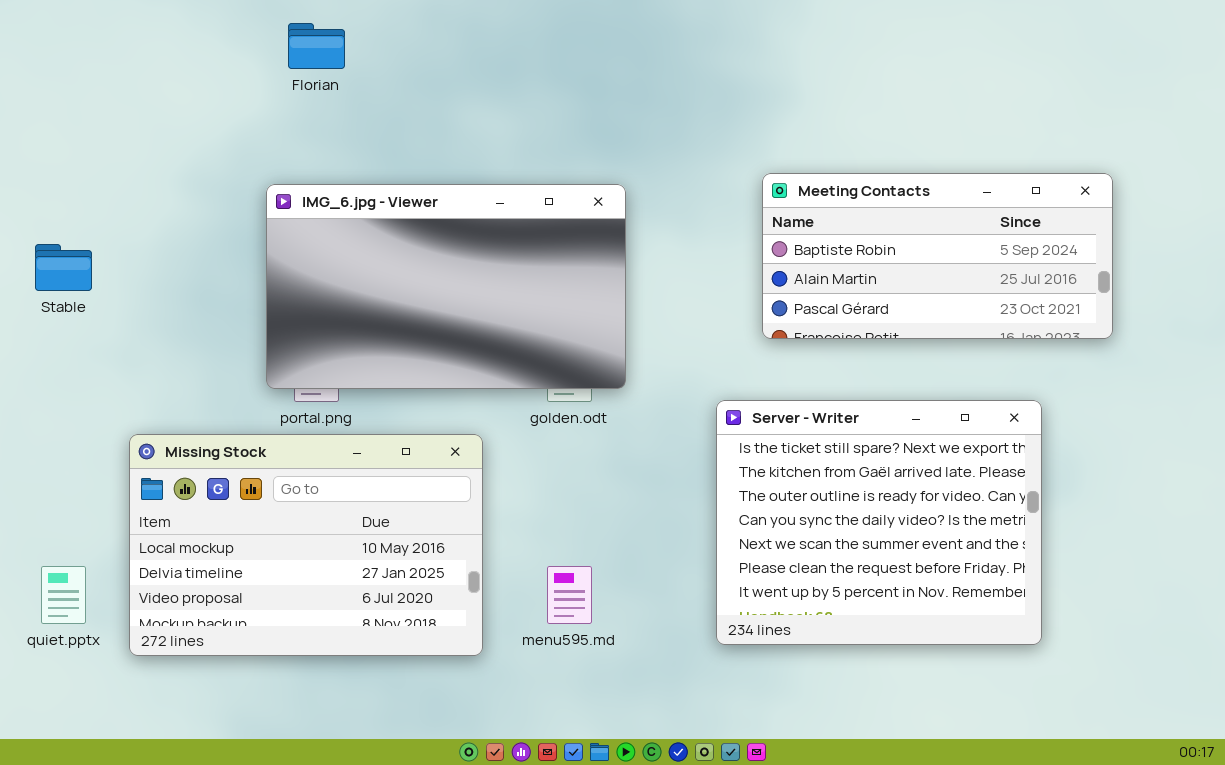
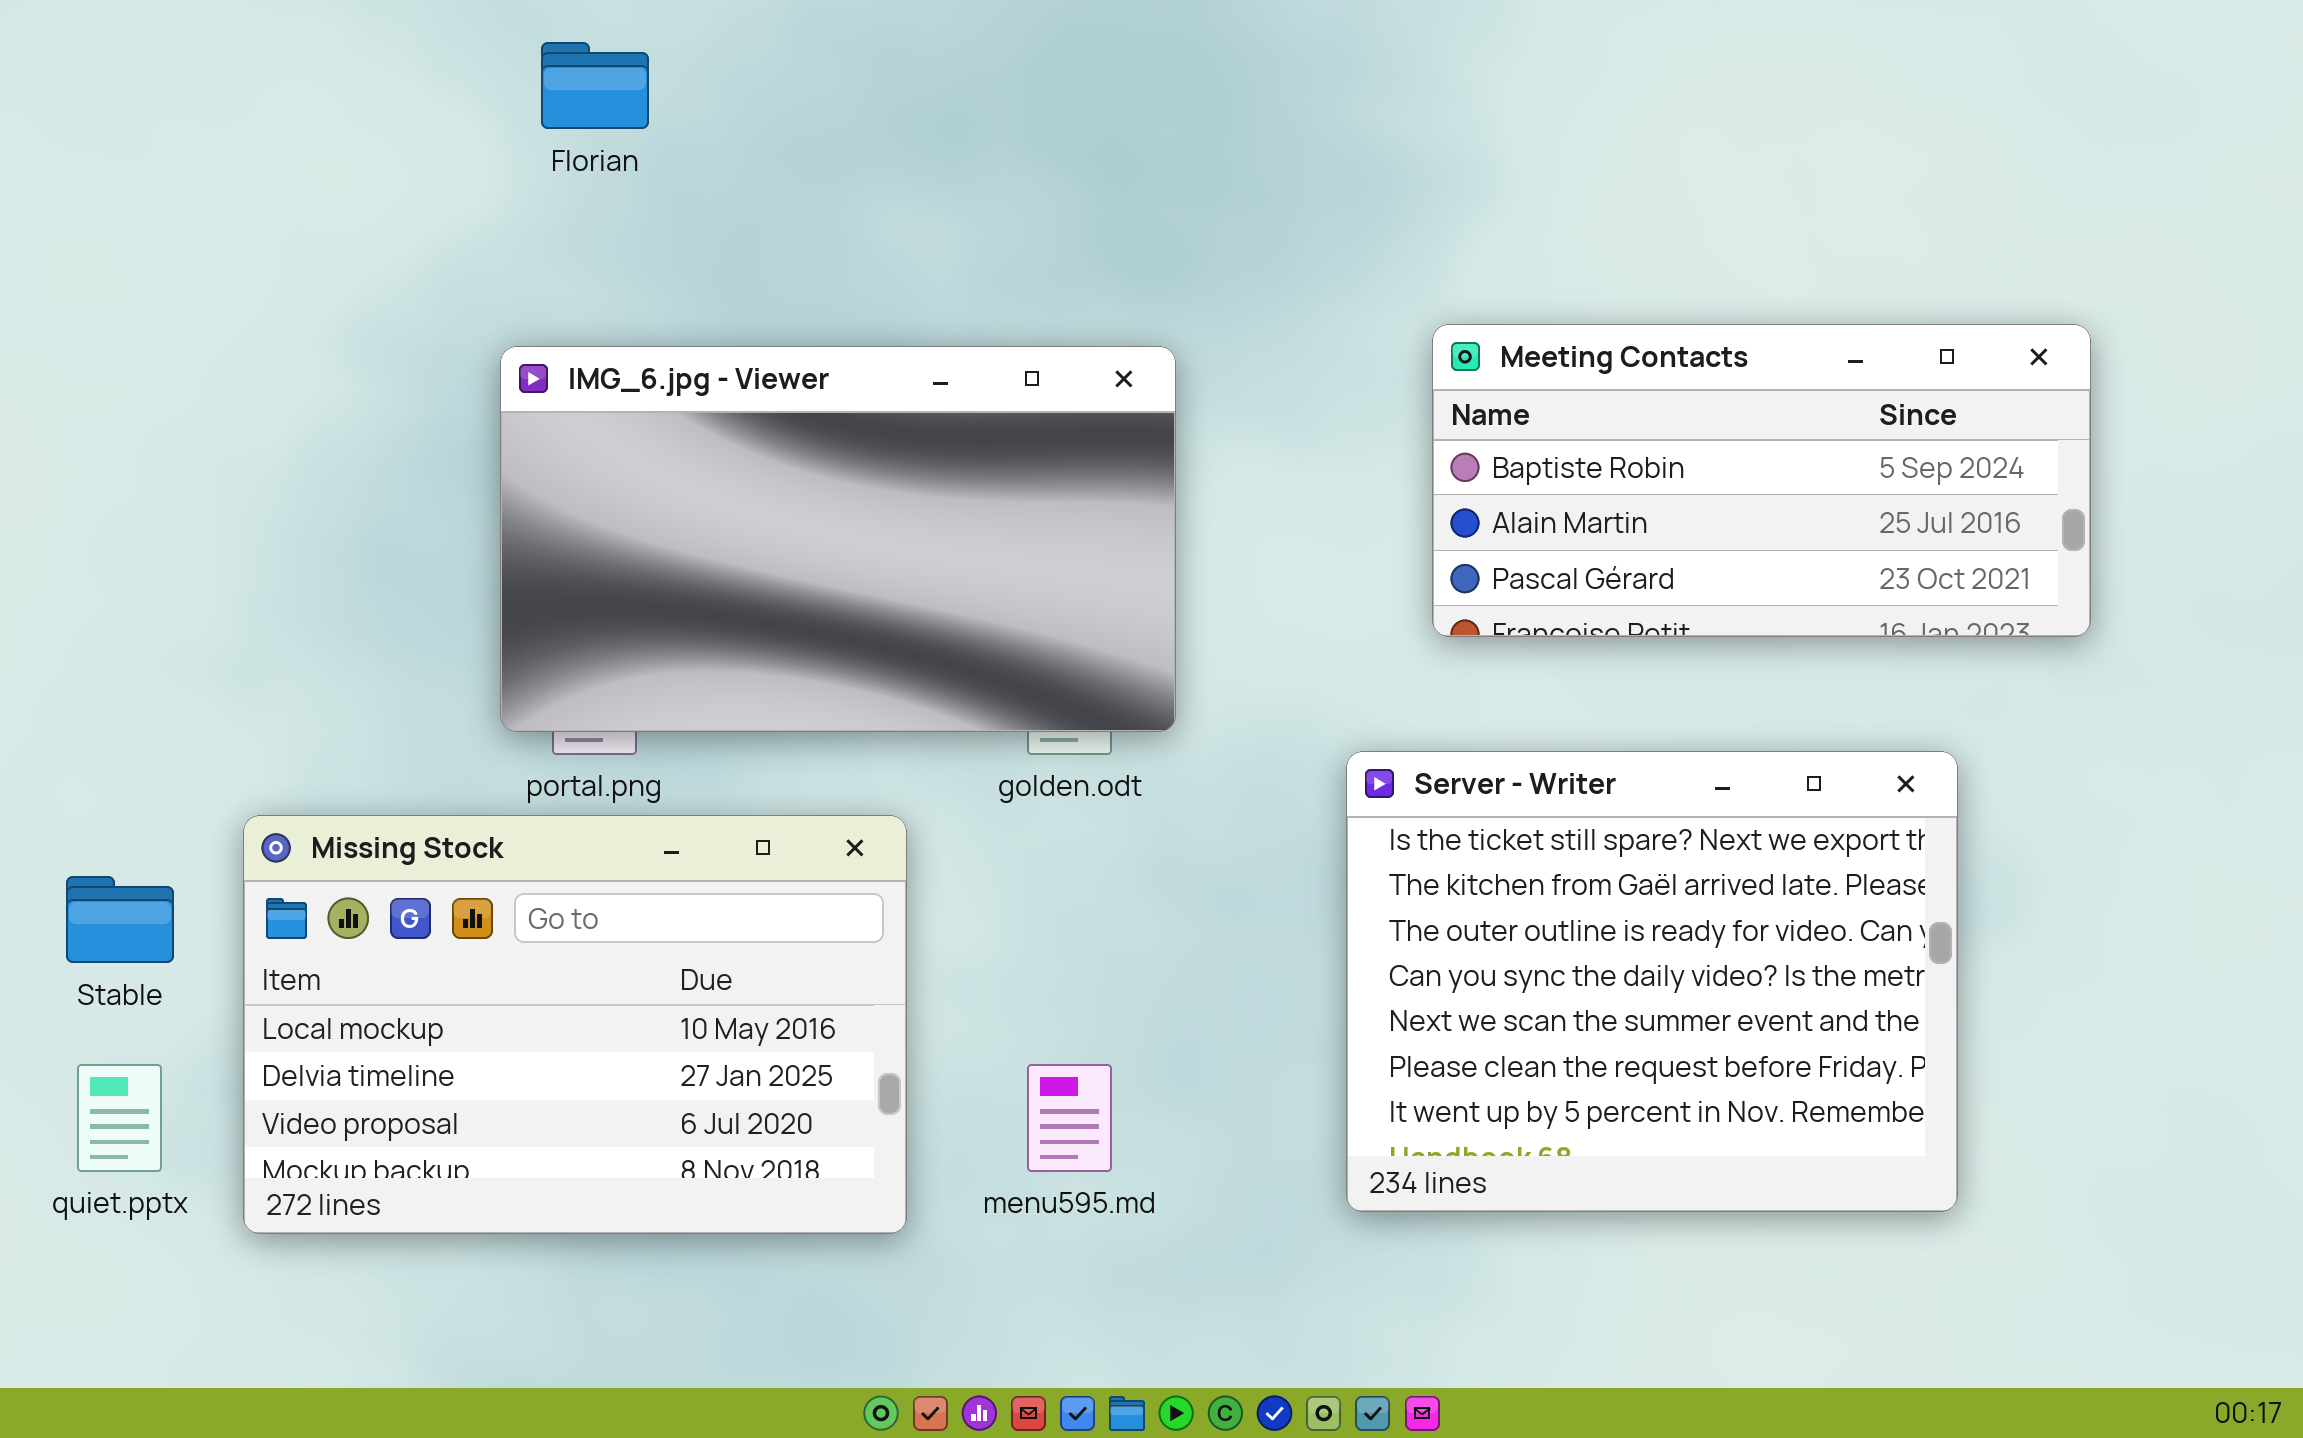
Stable: [35,244,92,291] -> [66,876,174,963], moved

